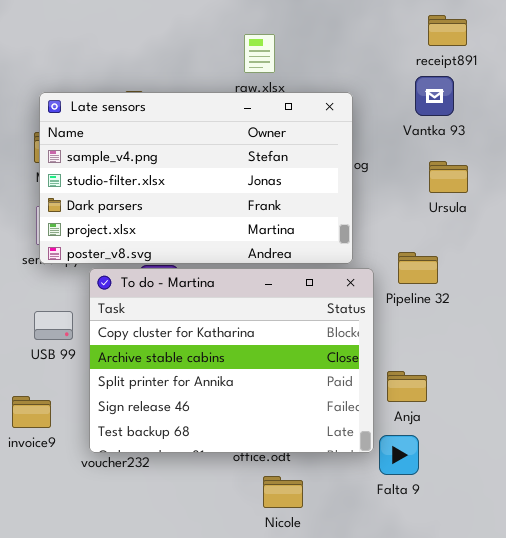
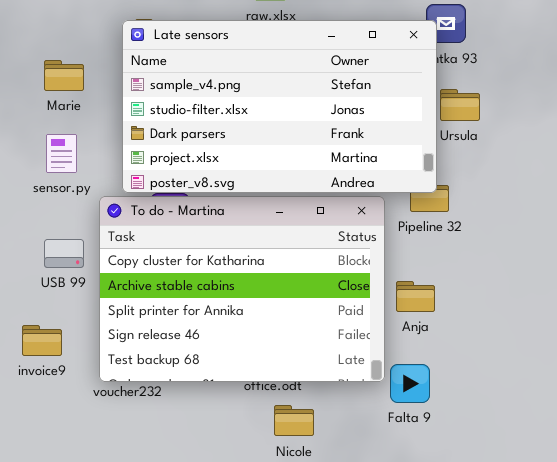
Late sensors: [39,92,353,264] -> [122,20,437,193], moved
Anja: [387,371,427,402] -> [396,281,435,312], moved

